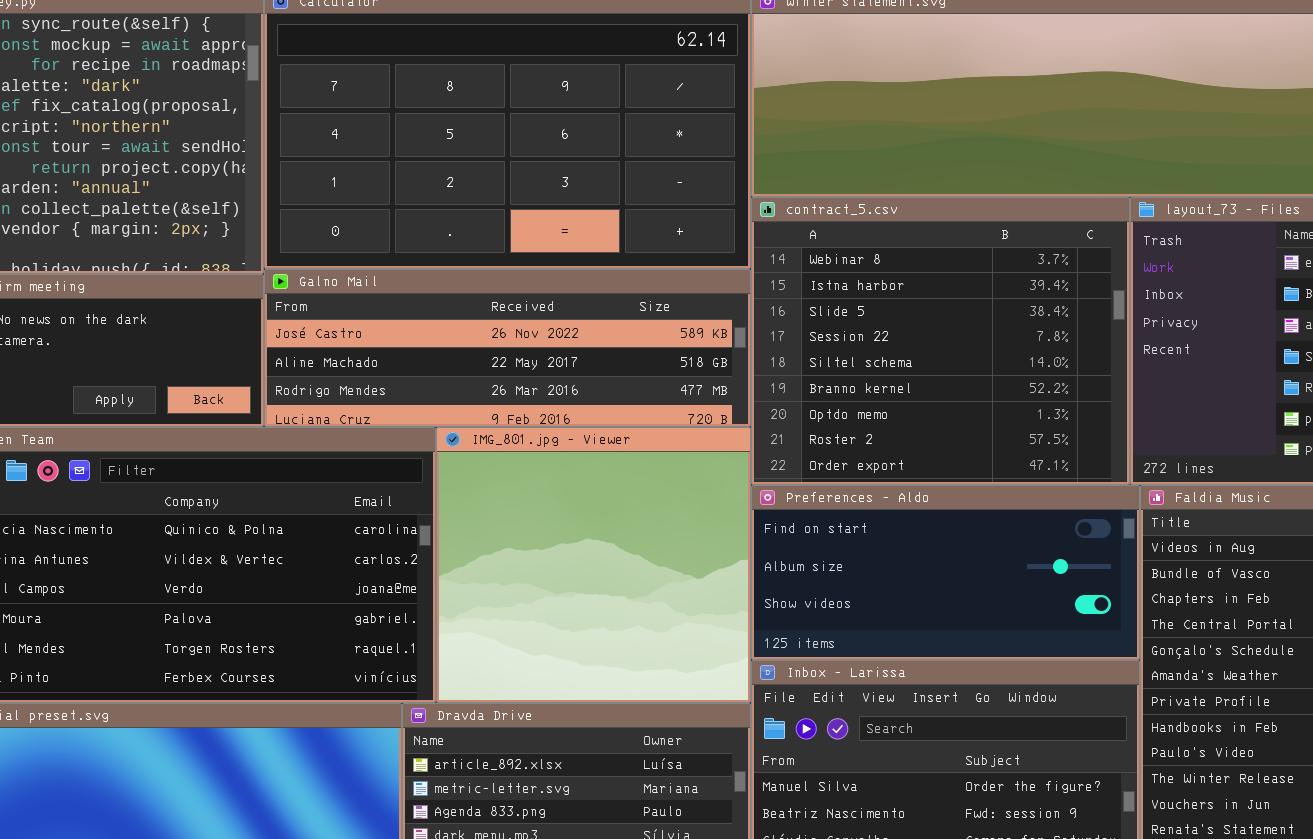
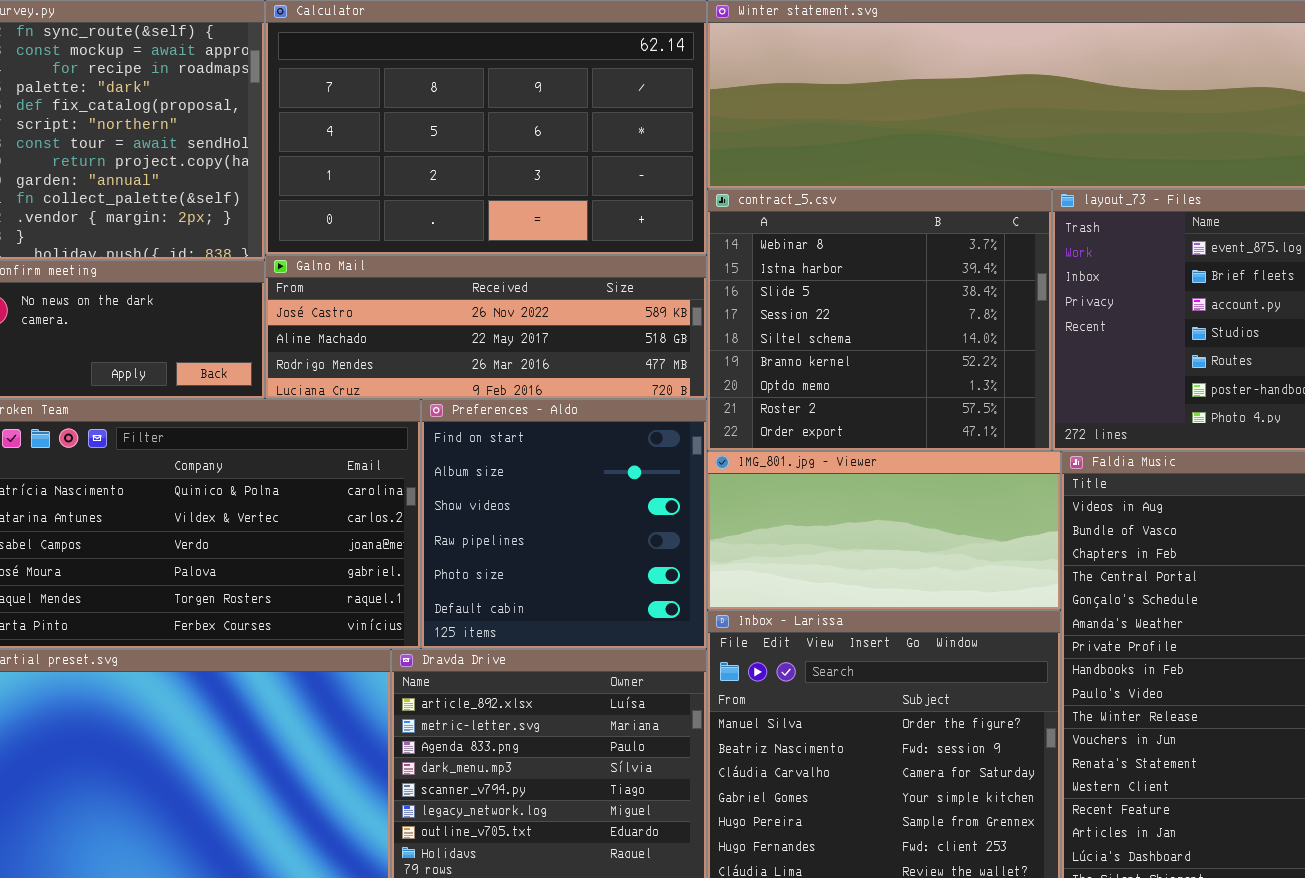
IMG_801.jpg - Viewer: [436,427,751,703] -> [707,451,1061,610], moved, resized
Preferences - Aldo: [751,485,1140,660] -> [421,399,707,649], moved, resized

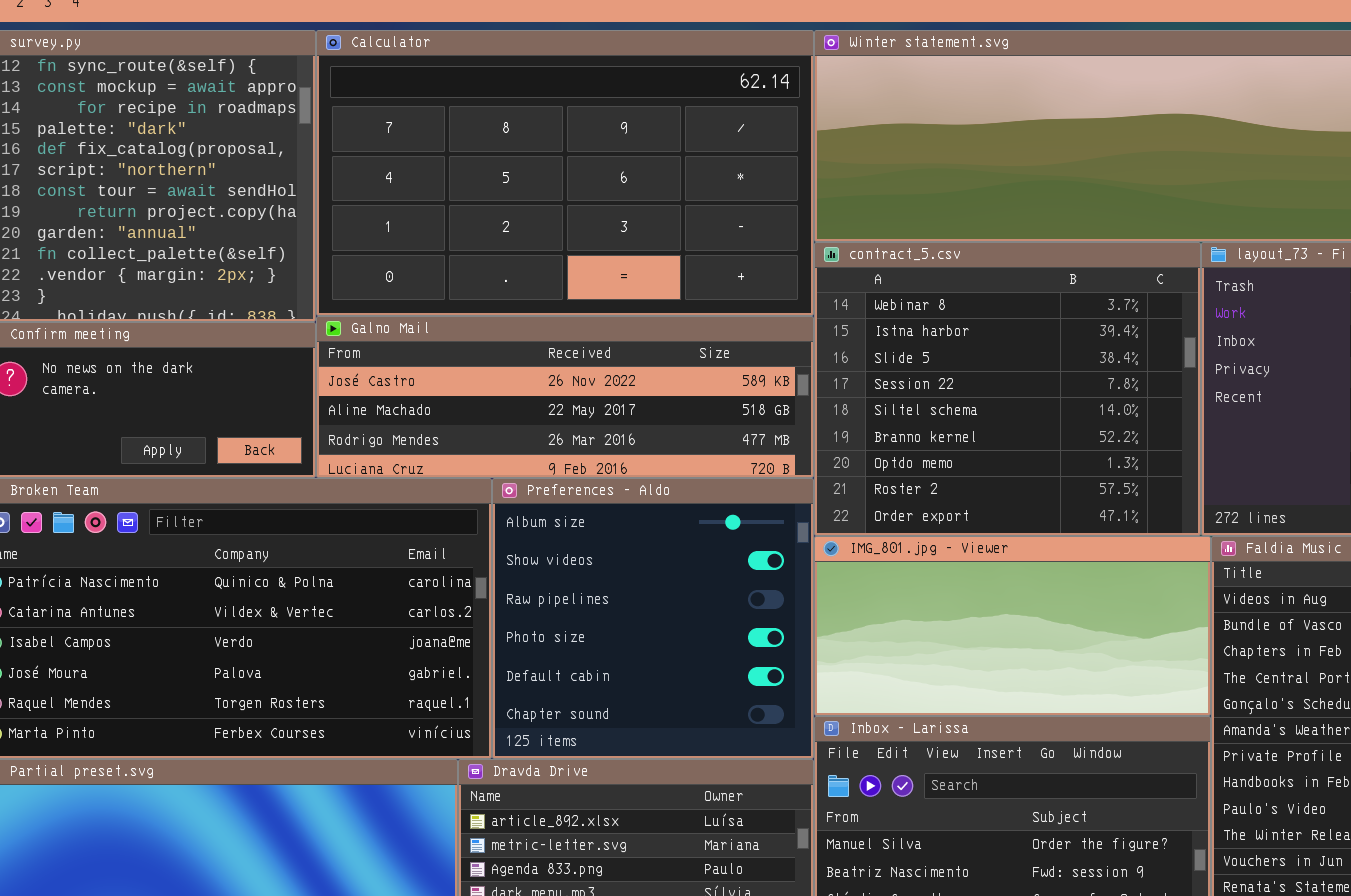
Preferences - Aldo: [421,399,707,649] -> [492,478,814,759], scrolled down 1 row

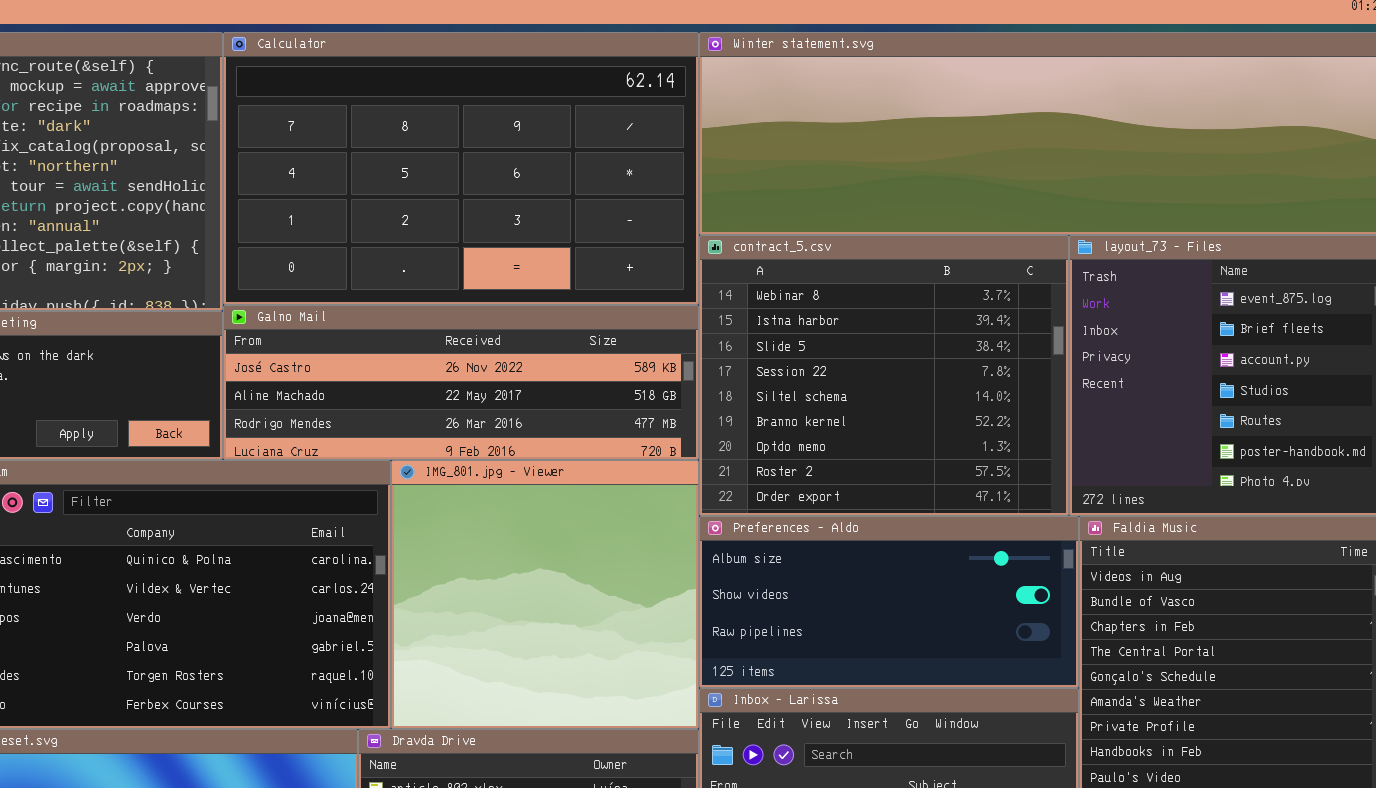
Preferences - Aldo: [492,478,814,759] -> [699,516,1079,688], moved, resized
IMG_801.jpg - Viewer: [814,536,1211,716] -> [391,460,699,729], moved, resized

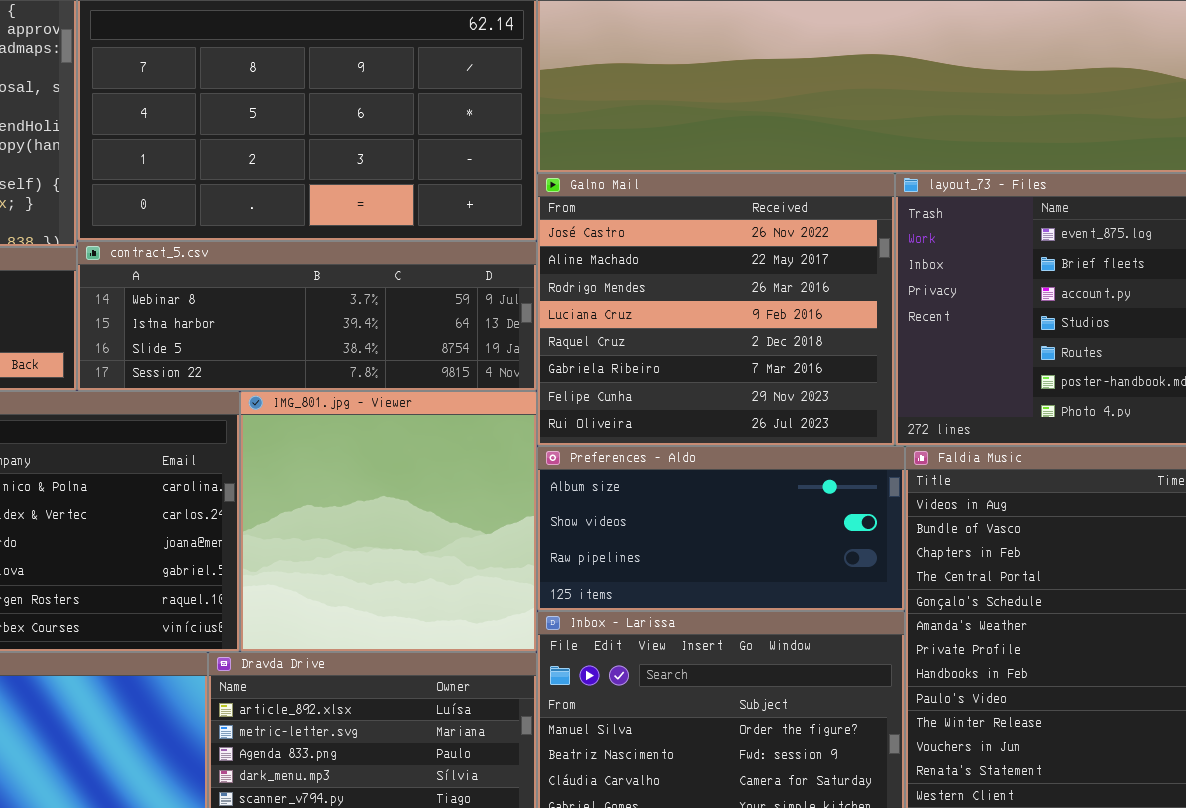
contract_5.csv: [699,235,1069,516] -> [77,241,537,391], moved, resized
Galno Mail: [223,305,699,460] -> [537,173,895,446], moved, resized

